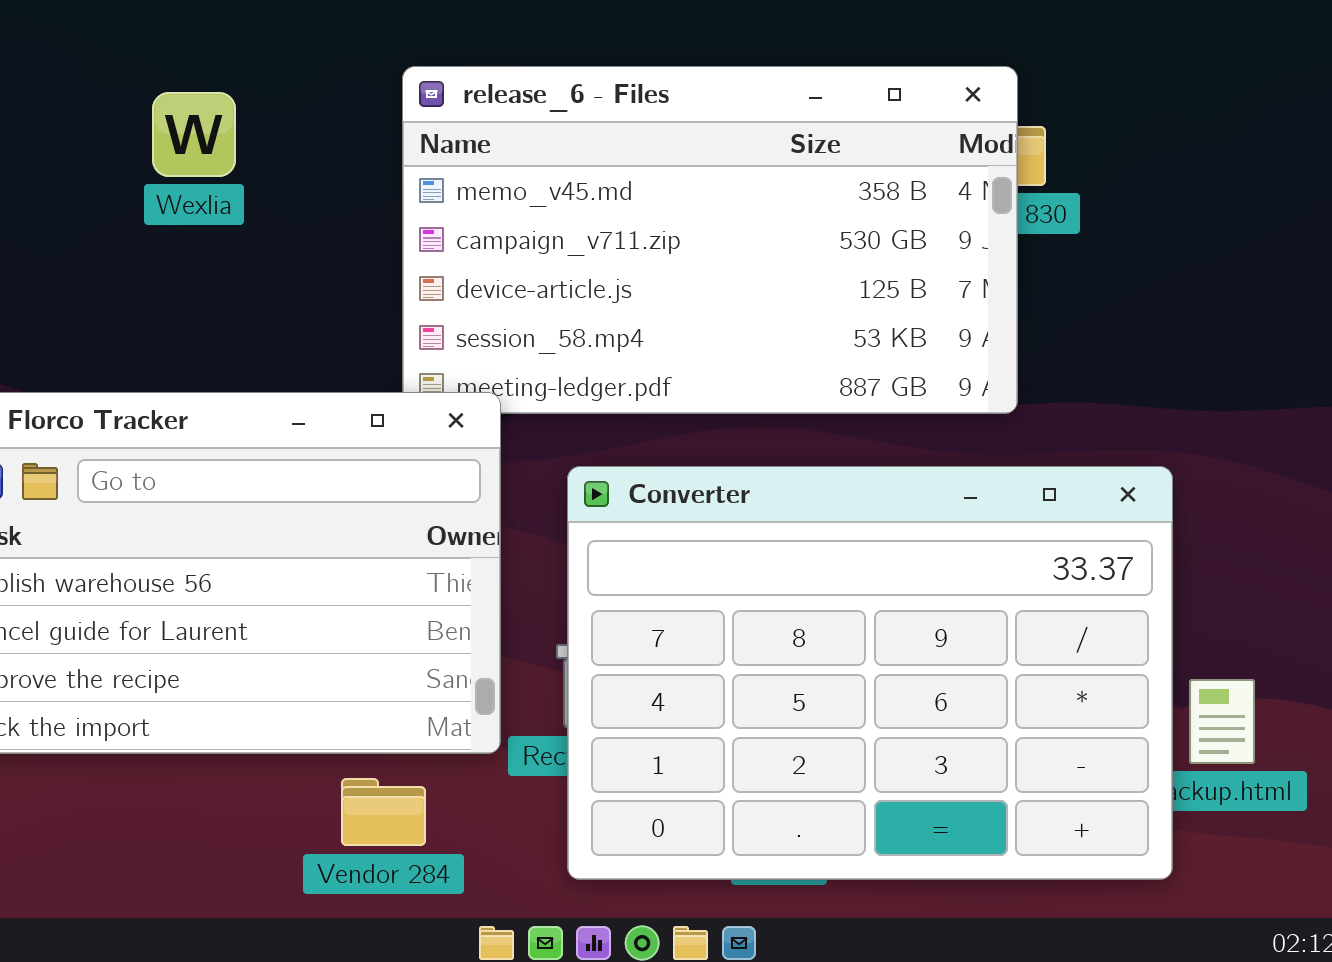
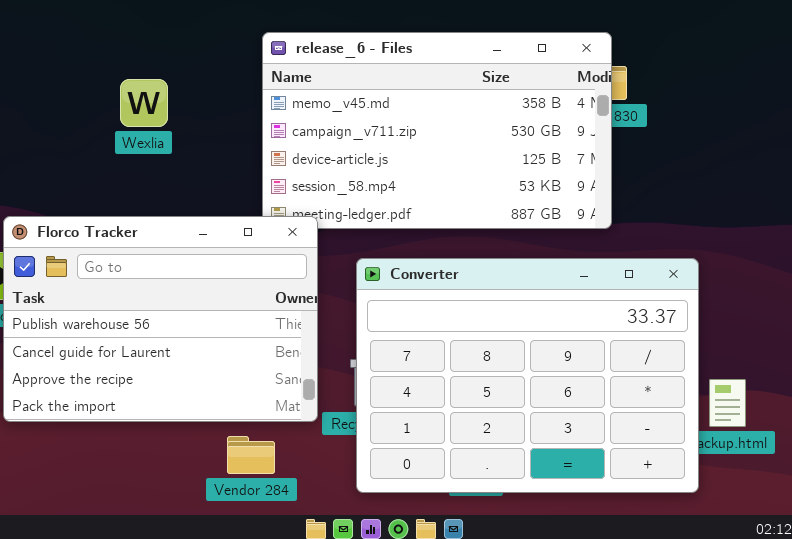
Wexlia: [152,92,236,177] -> [120,79,168,127], moved

